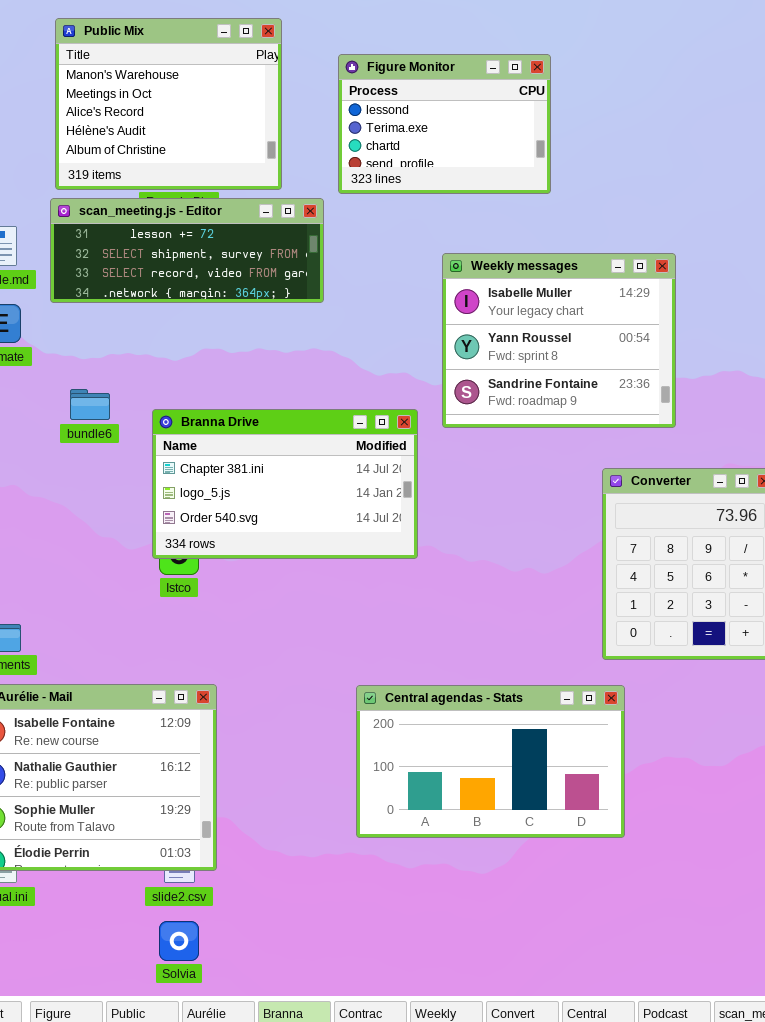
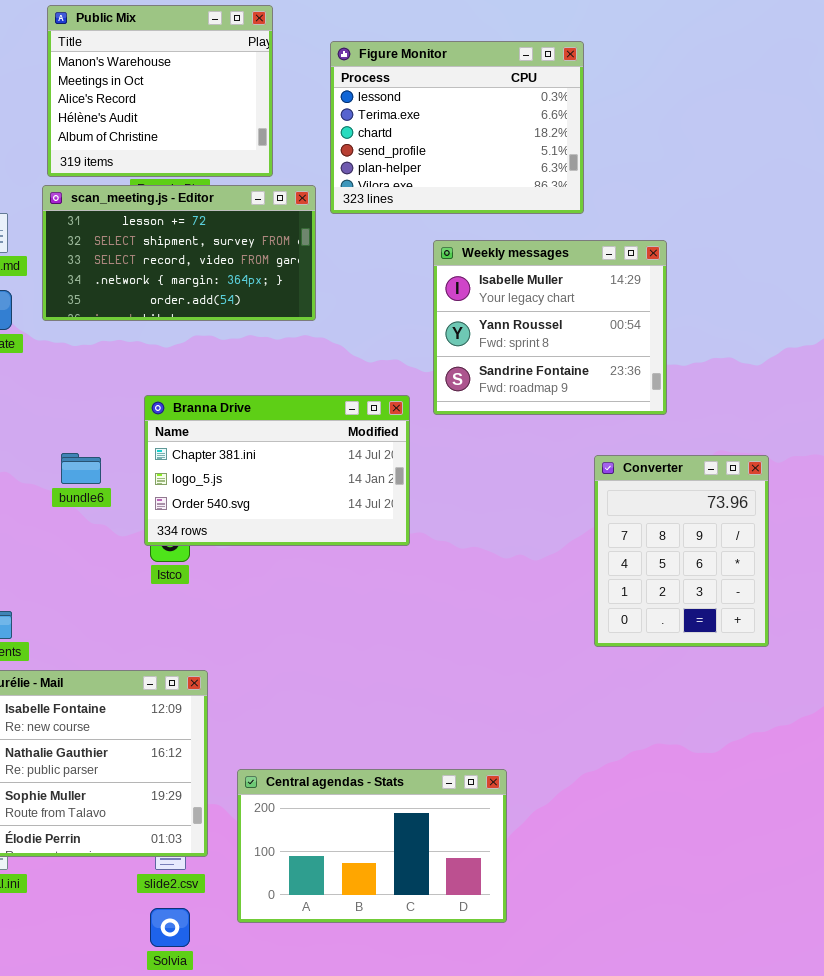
Figure Monitor: [338,54,551,194] -> [330,41,584,214], resized
scan_meeting.js - Editor: [50,198,324,303] -> [42,185,316,321], resized
bundle6: [70,389,110,420] -> [61,453,101,484], moved
Central agendas - Stats: [356,685,625,838] -> [237,769,507,923], moved

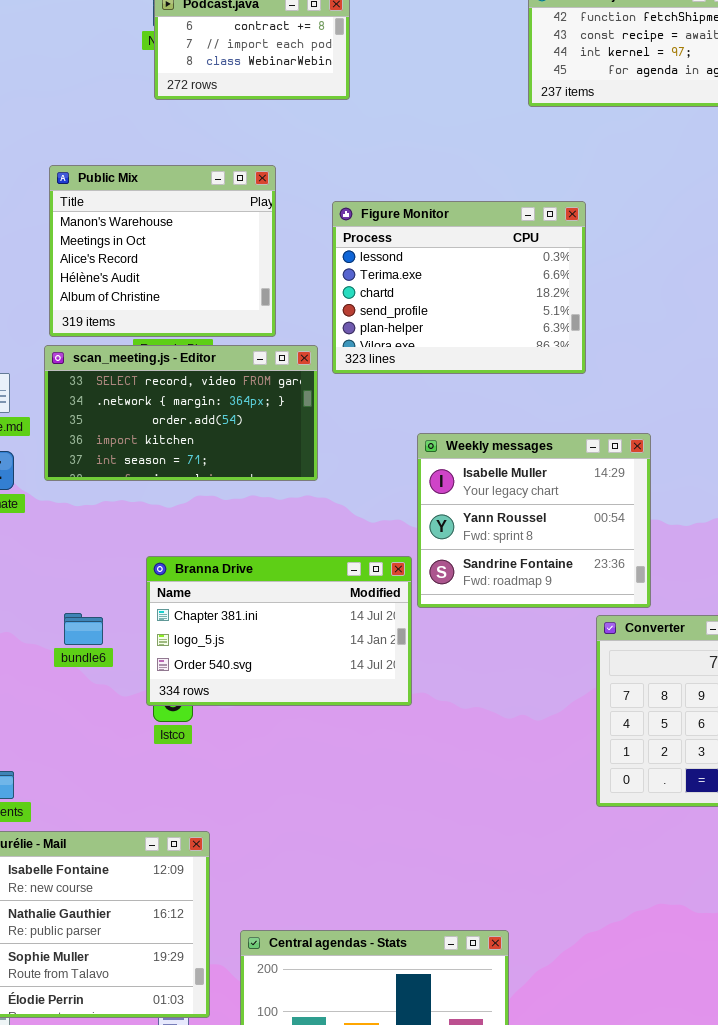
scan_meeting.js - Editor: [42,185,316,321] -> [44,345,318,481], scrolled down 2 rows
Weekly messages: [433,240,667,415] -> [417,433,651,608], moved

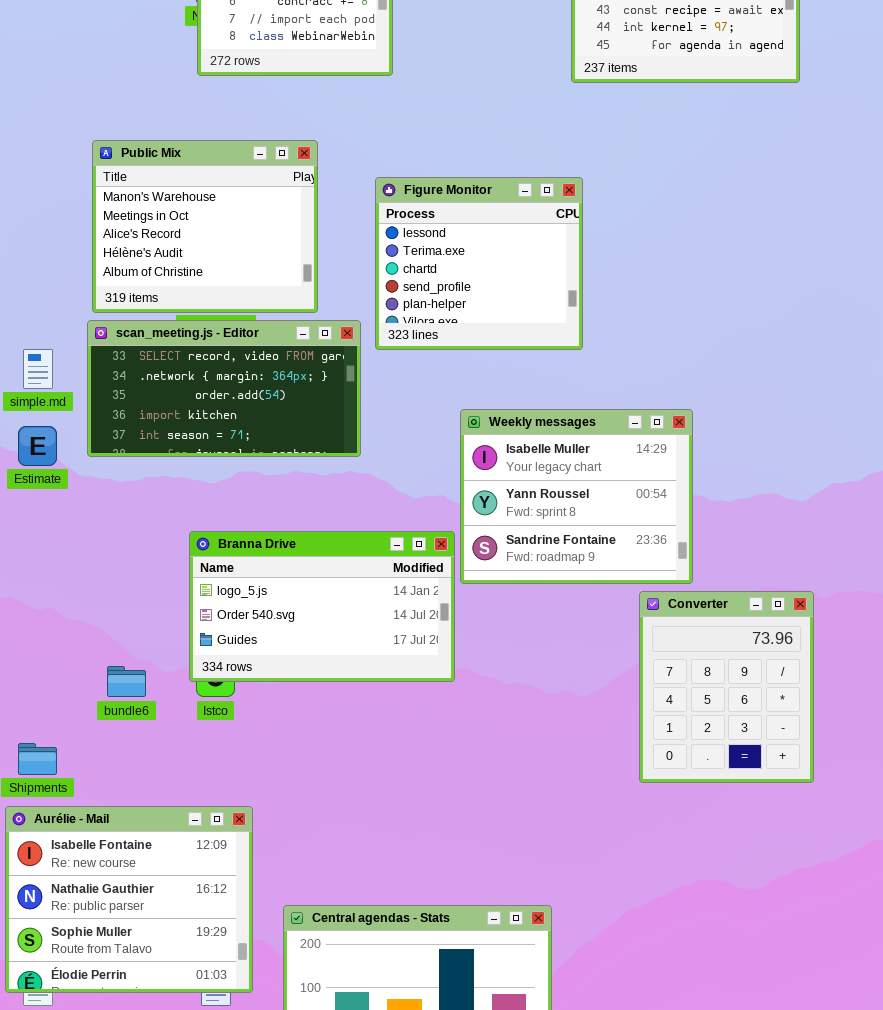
Figure Monitor: [332,201,586,374] -> [375,177,583,350], resized
Branna Drive: [146,556,412,706] -> [189,531,455,682], scrolled down 1 row
bundle6: [64,613,103,645] -> [107,666,146,697], moved

